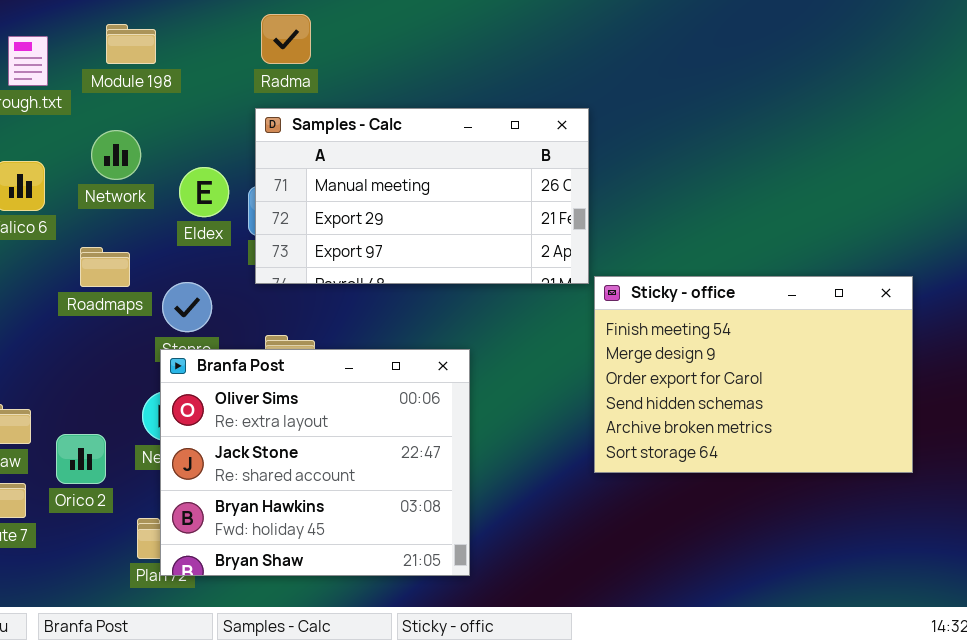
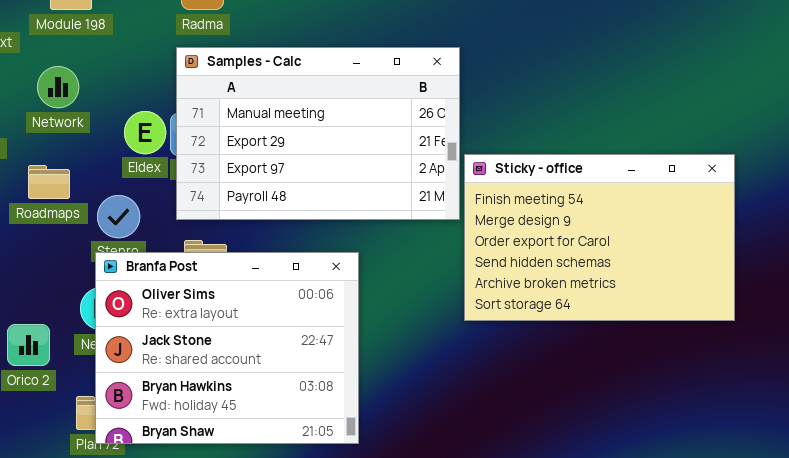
Samples - Calc: [255,108,589,284] -> [176,47,460,220], resized
Eldex: [179,167,229,217] -> [124,111,166,154], moved
Sticky - office: [594,276,913,473] -> [464,154,735,321], moved

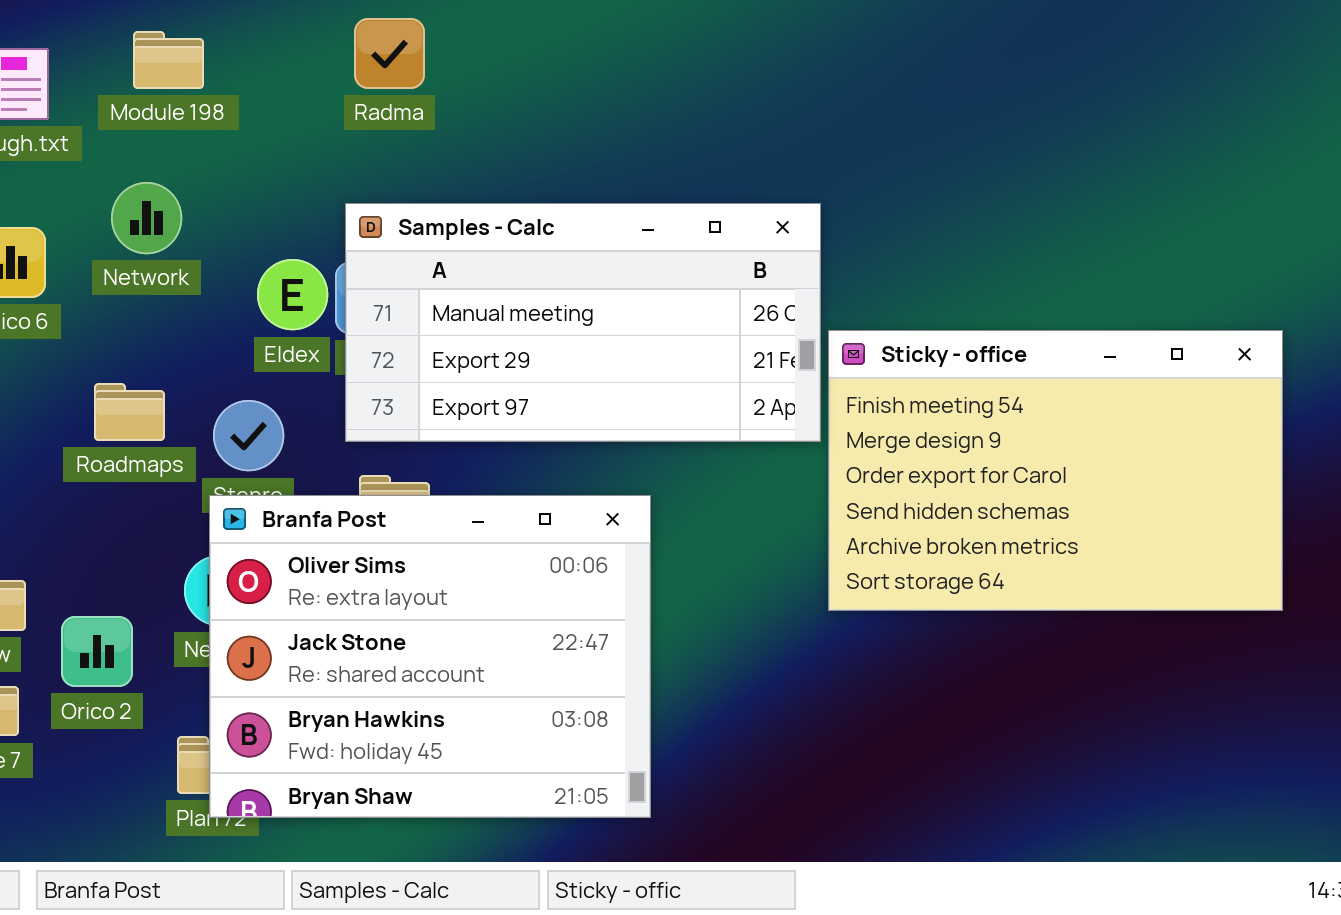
Samples - Calc: [176,47,460,220] -> [345,203,821,442], resized
Roadmaps: [28,165,70,199] -> [94,383,165,441], moved

